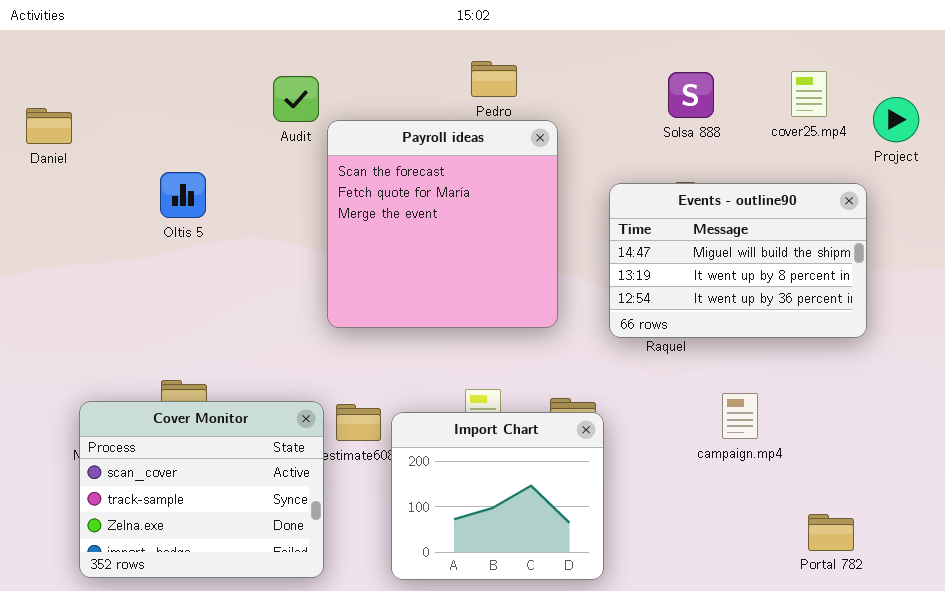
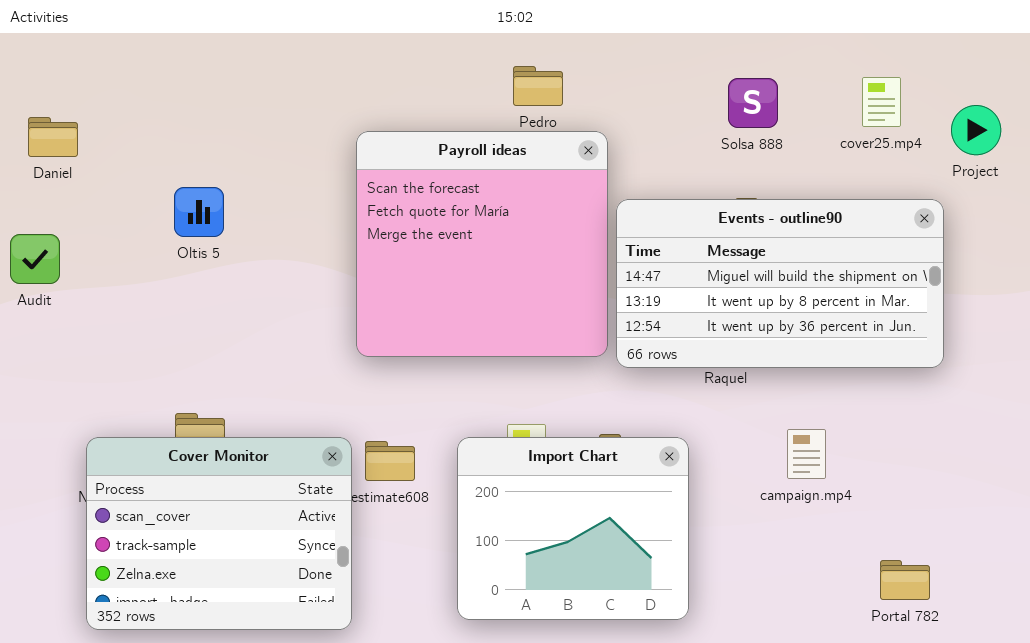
Audit: [273,76,319,122] -> [10,234,60,284], moved
Events - outline90: [609,183,867,338] -> [616,199,944,368], resized
Import Chart: [391,412,604,580] -> [457,437,689,620], moved

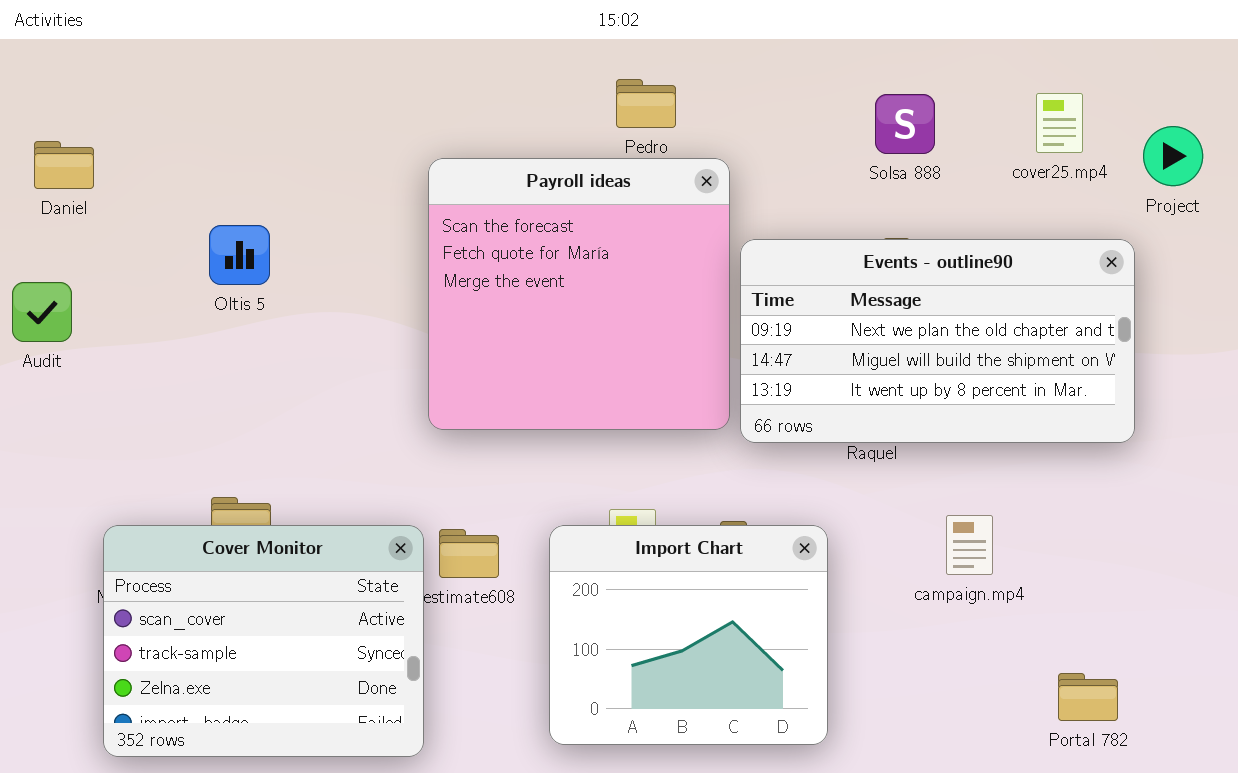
Events - outline90: [616,199,944,368] -> [740,239,1135,443], scrolled up 1 row

